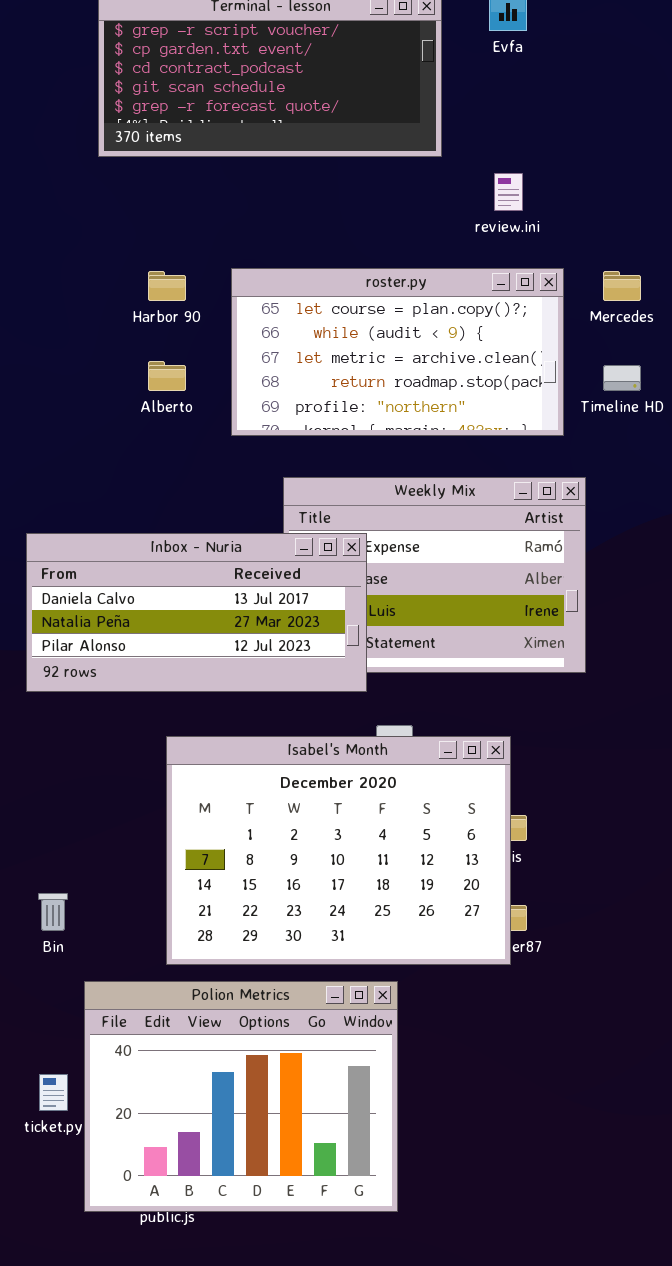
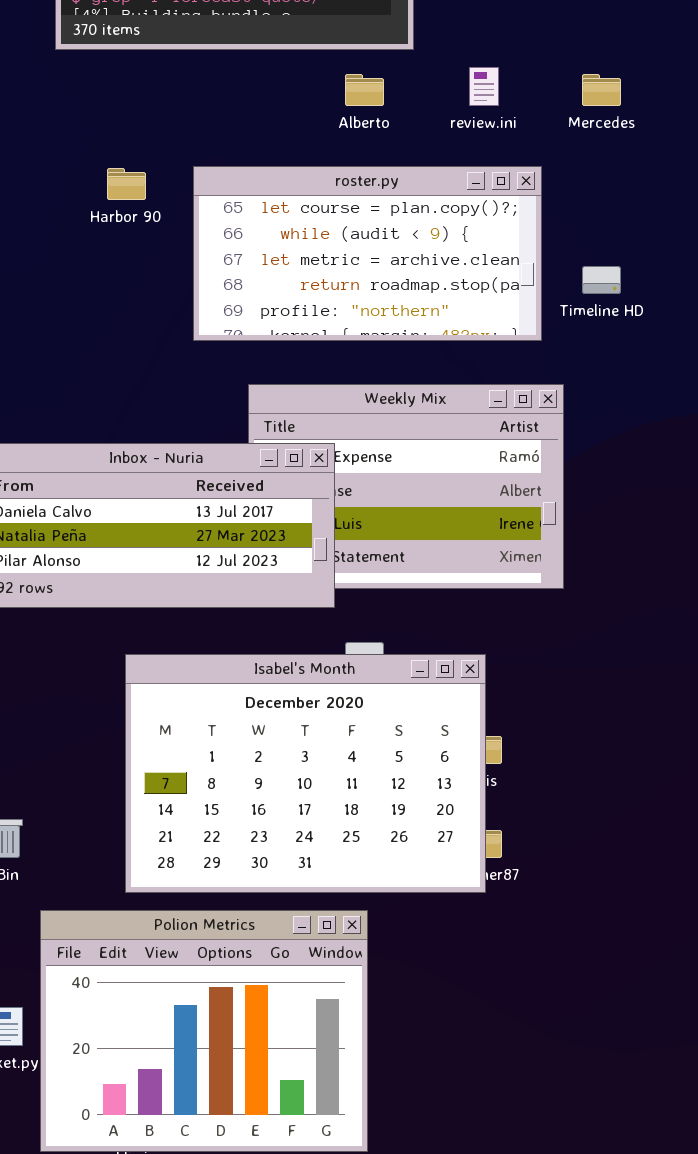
Mercedes: [603,271,641,301] -> [582,74,621,106], moved
Alberto: [148,361,186,391] -> [345,74,384,106], moved

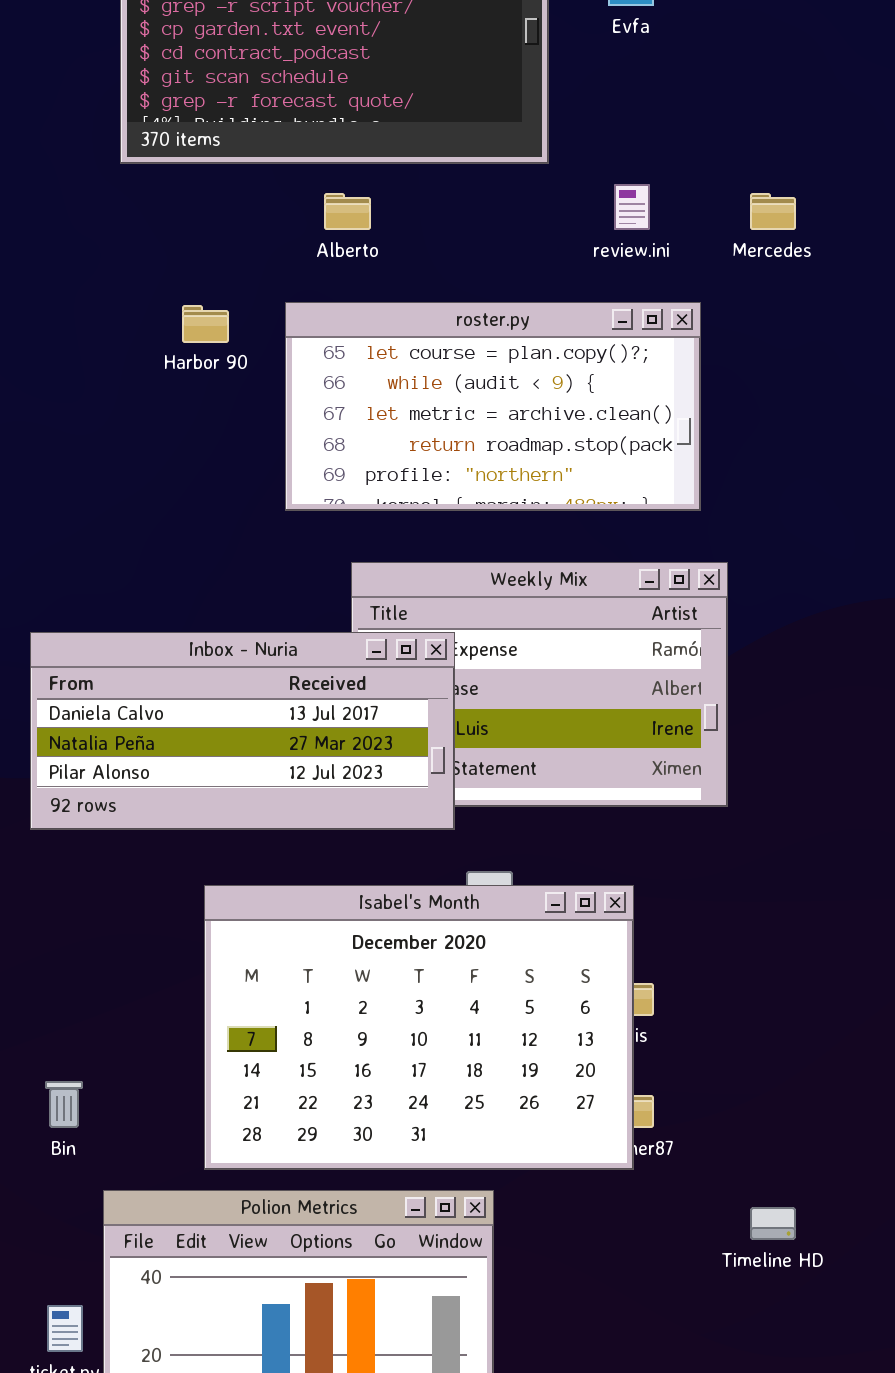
Alberto: [345,74,384,106] -> [324,193,371,230], moved
Timeline HD: [582,266,621,294] -> [750,1207,796,1240], moved

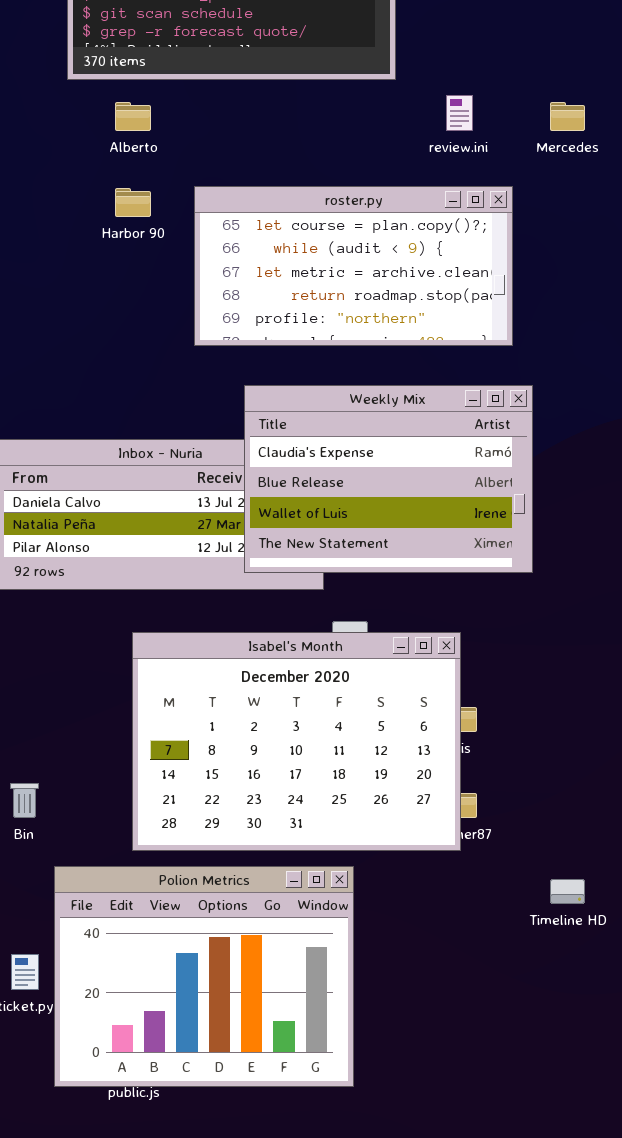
Alberto: [324,193,371,230] -> [115,102,151,131], moved
Weekly Mix: [351,562,728,807] -> [244,385,533,573], raised

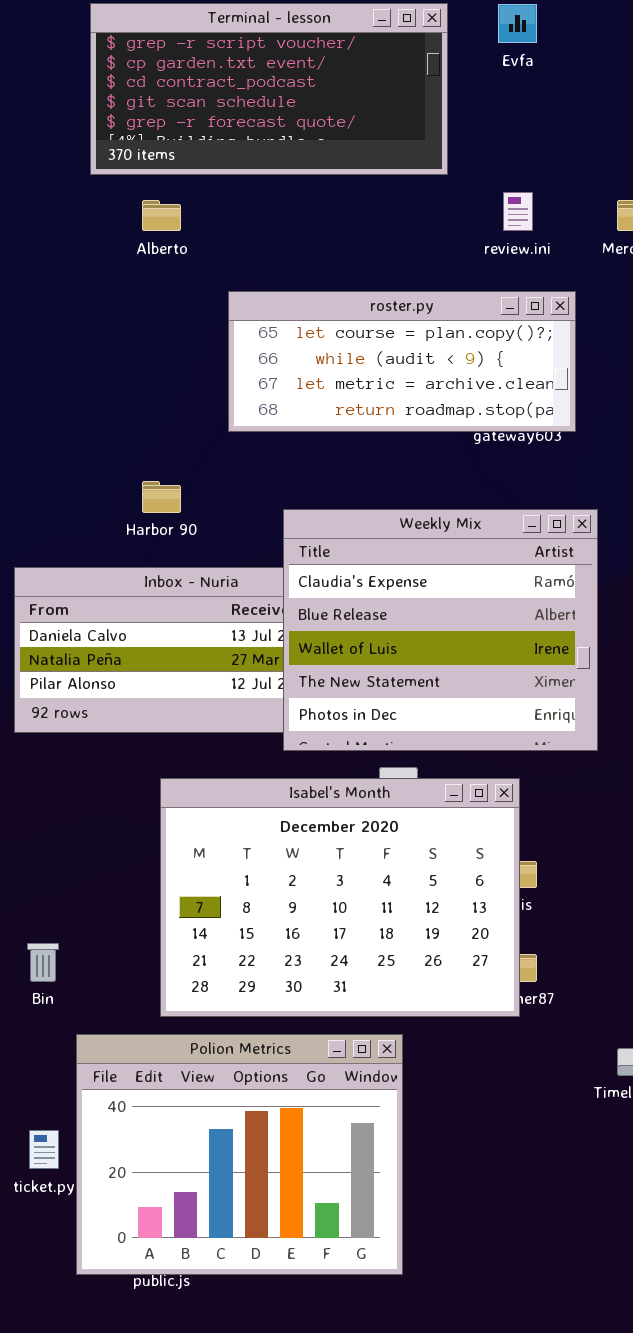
roster.py: [194,186,513,346] -> [228,291,576,432], resized
Harbor 90: [115,188,151,217] -> [142,481,181,513], moved
Weekly Mix: [244,385,533,573] -> [283,509,598,751], resized

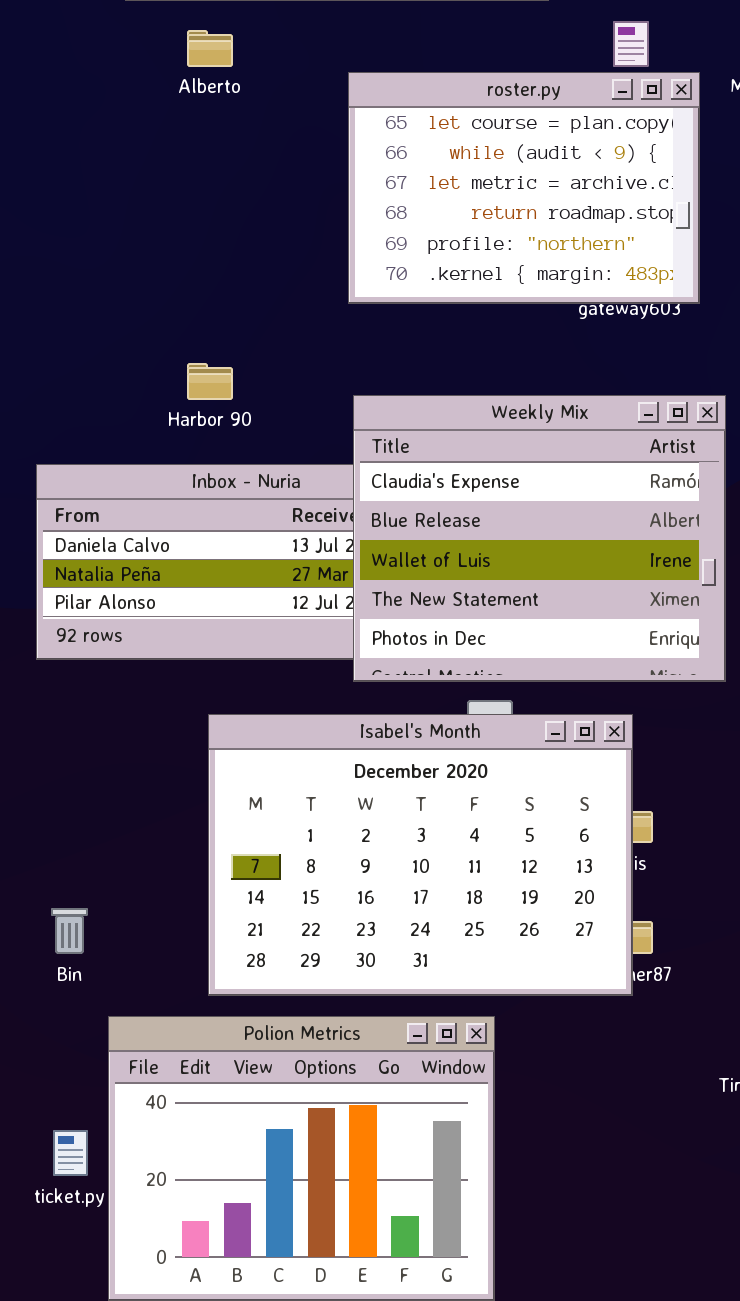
roster.py: [228,291,576,432] -> [348,72,700,304], resized

